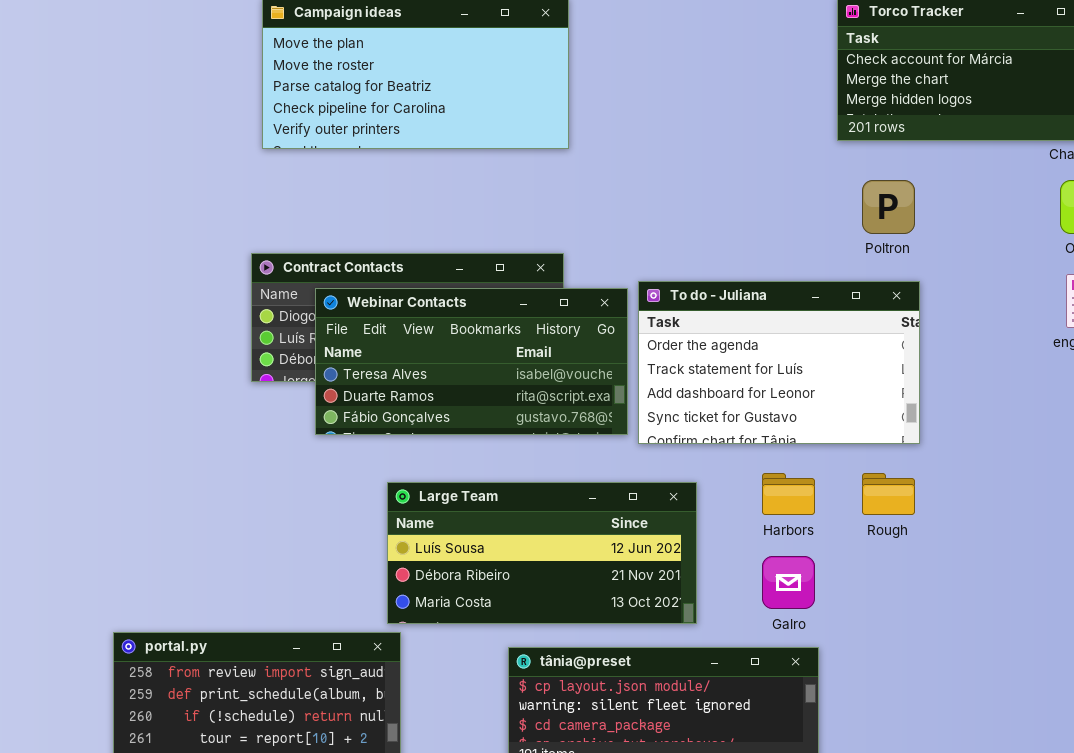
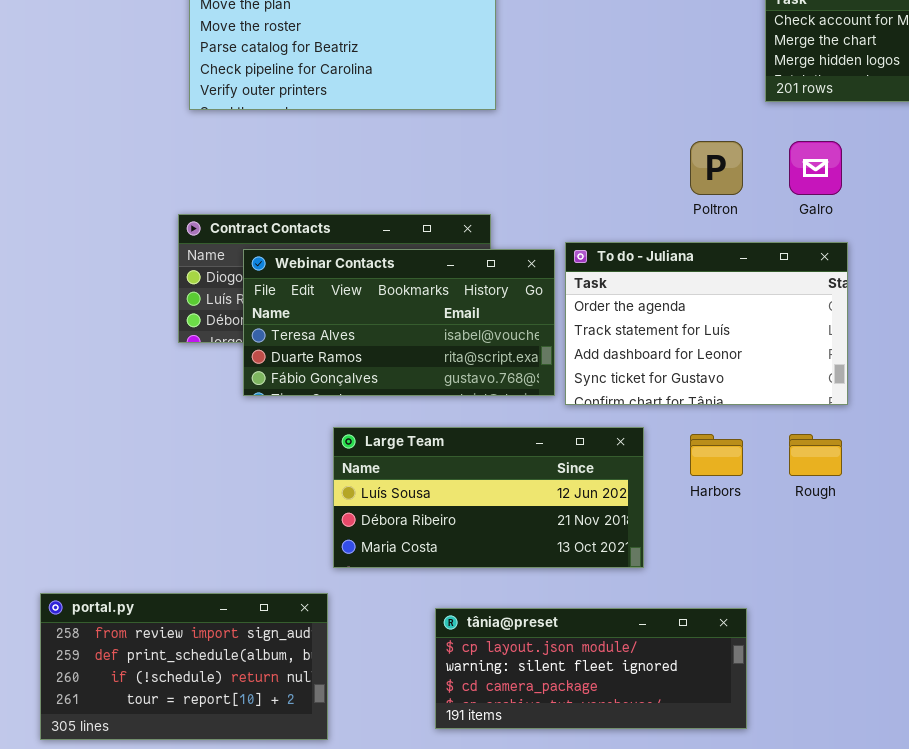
Poltron: [862,180,915,234] -> [690,141,743,195], moved
Large Team: [387,482,697,624] -> [333,427,644,568], moved
Galro: [762,556,815,609] -> [789,141,842,195], moved

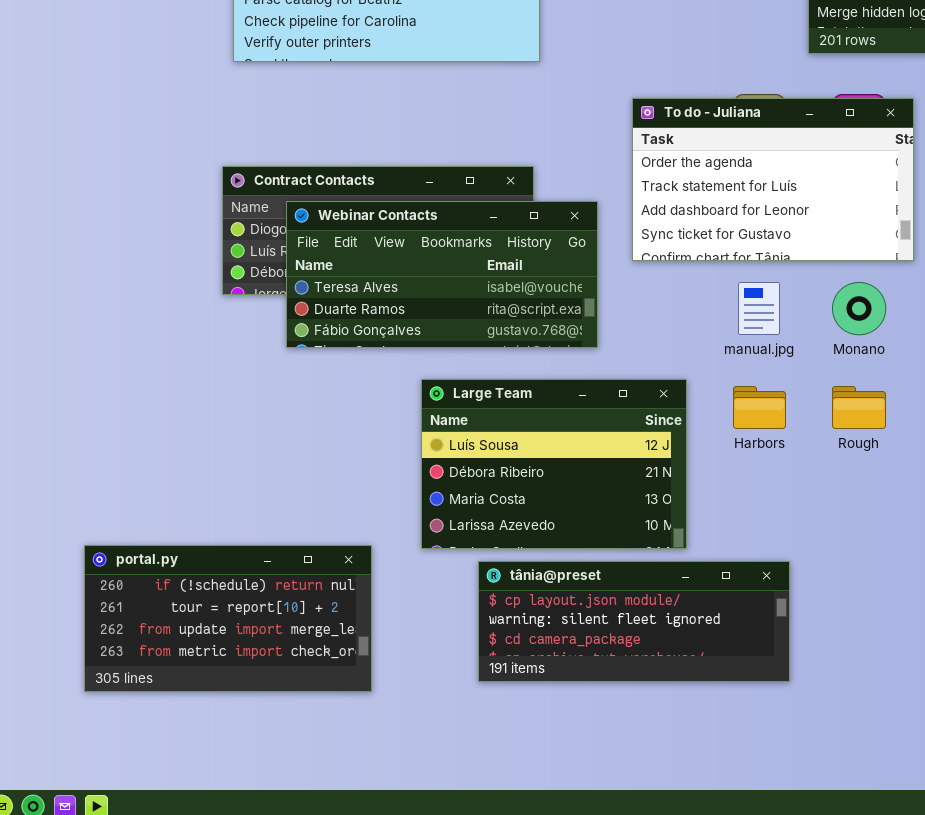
To do - Juliana: [565,242,848,405] -> [632,98,914,261], moved
Large Team: [333,427,644,568] -> [421,379,687,549], resized
portal.py: [40,593,328,740] -> [84,545,372,692], scrolled down 2 rows

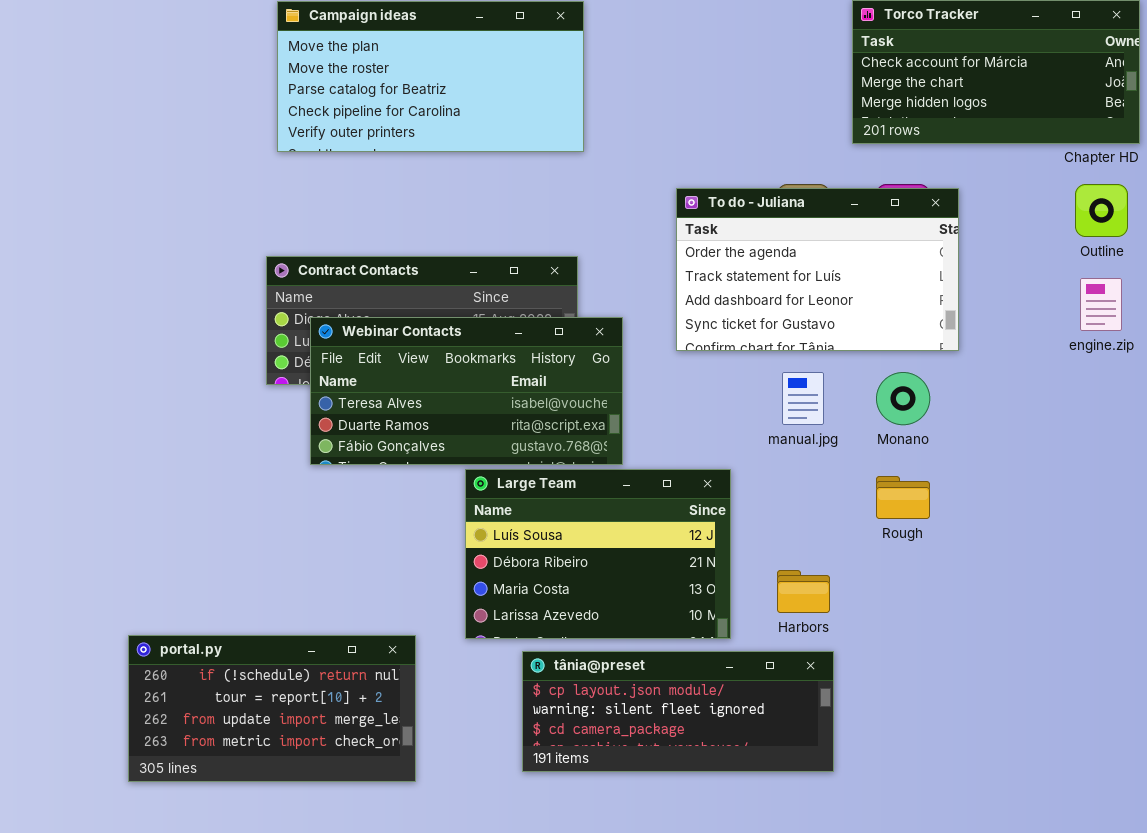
Webinar Contacts: [286,201,598,348] -> [310,317,623,465], moved
Harbors: [733,386,786,429] -> [777,570,830,613], moved

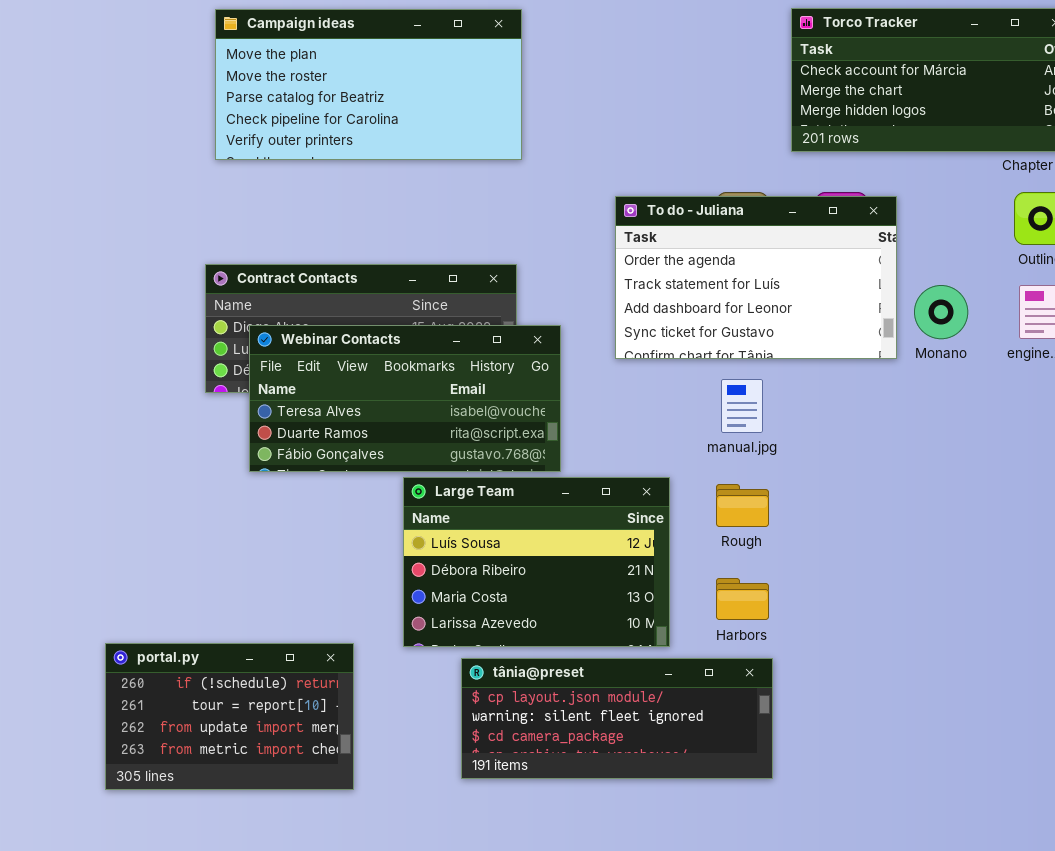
Monano: [876,372,930,425] -> [914,285,968,339], moved
Rough: [876,476,930,519] -> [716,484,769,527], moved
portal.py: [128,635,416,782] -> [105,643,354,790], resized

